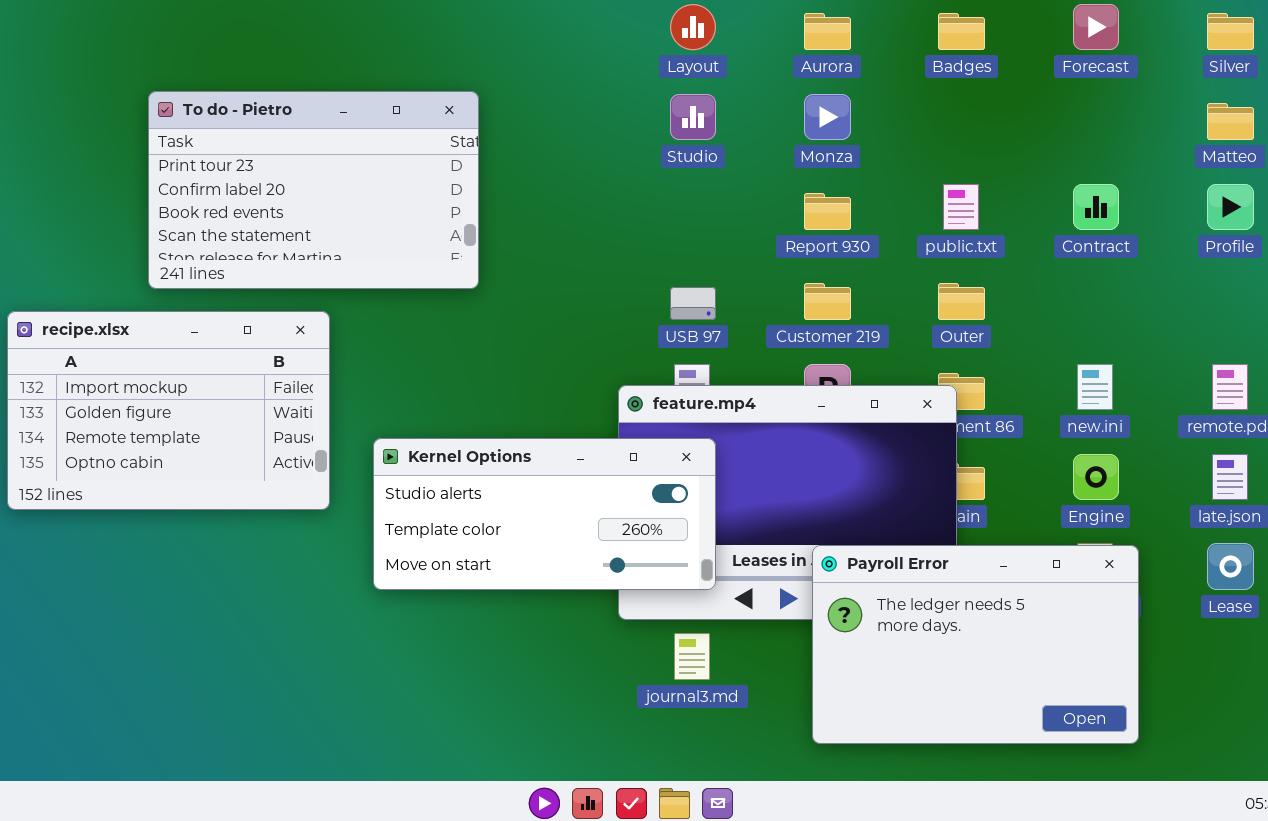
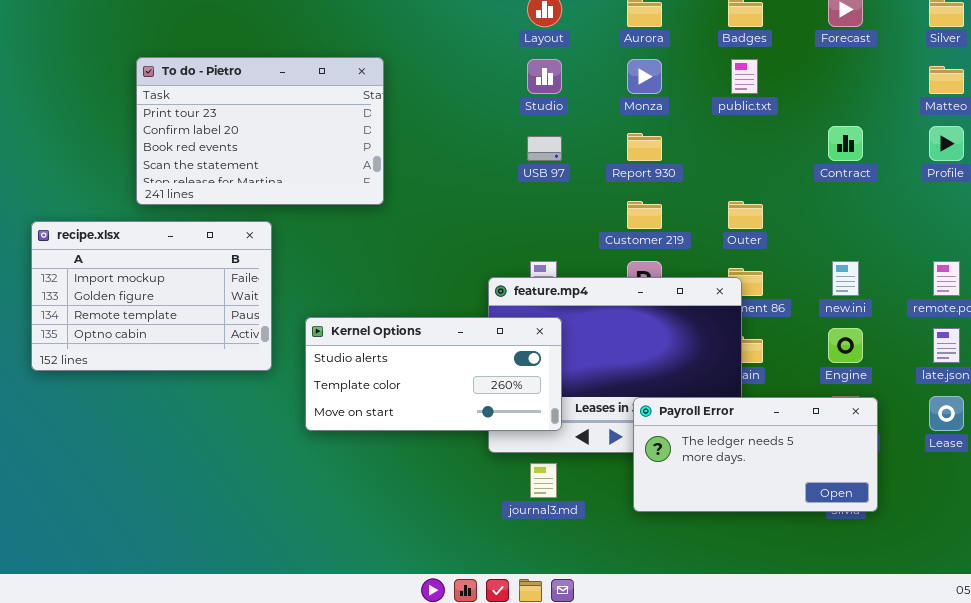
public.txt: [943,184,979,230] -> [731,59,758,94], moved
USB 97: [670,287,716,320] -> [527,136,562,161], moved
Payroll Error: [812,545,1139,744] -> [633,397,878,512], resized

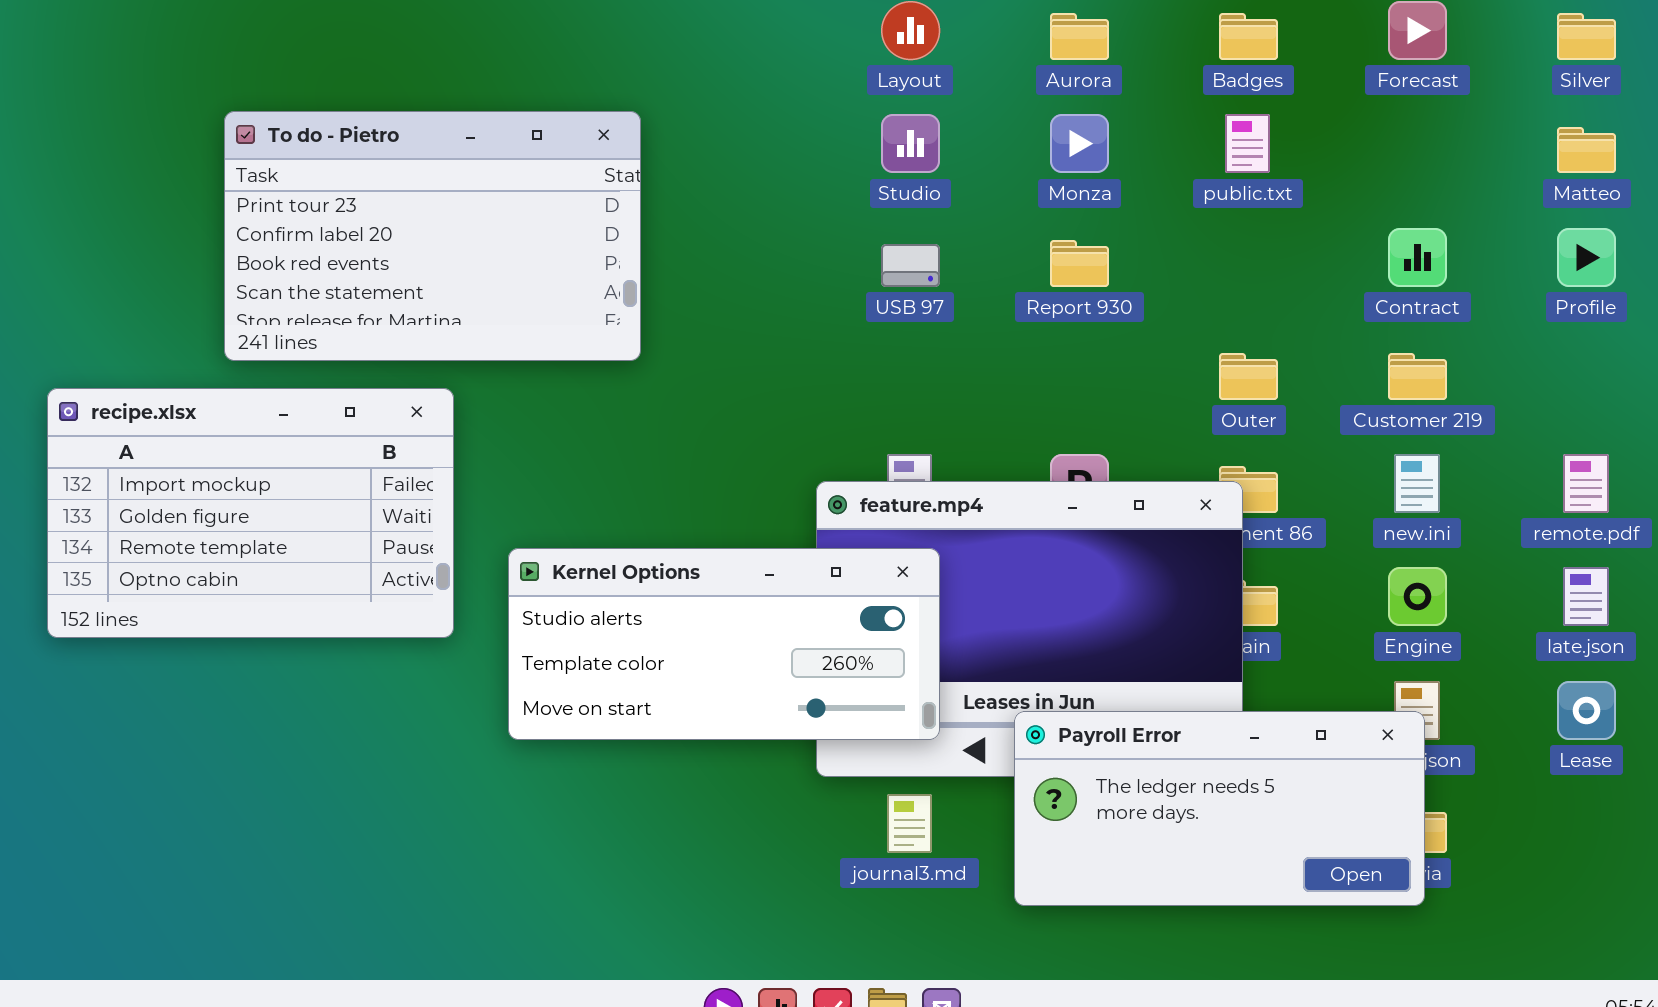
Customer 219: [627,201,662,229] -> [1388,353,1447,400], moved
Payroll Error: [633,397,878,512] -> [1014,711,1425,906], moved

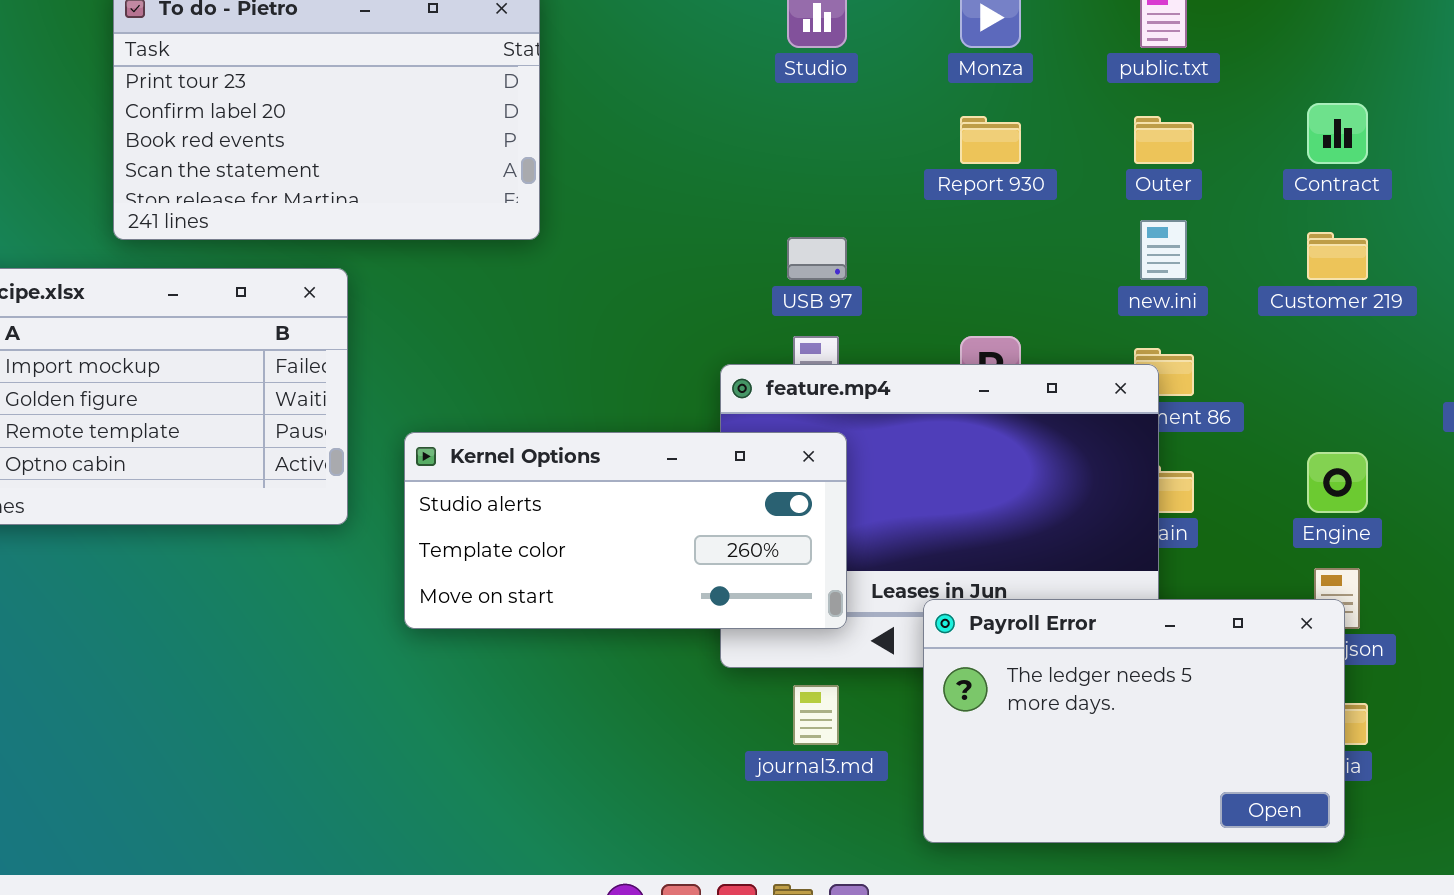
USB 97: [881,244,940,287] -> [787,237,847,280], moved
Outer: [1219,353,1278,400] -> [1134,116,1194,164], moved
new.ini: [1394,454,1440,513] -> [1140,220,1187,280], moved
Payroll Error: [1014,711,1425,906] -> [923,599,1345,843], resized

